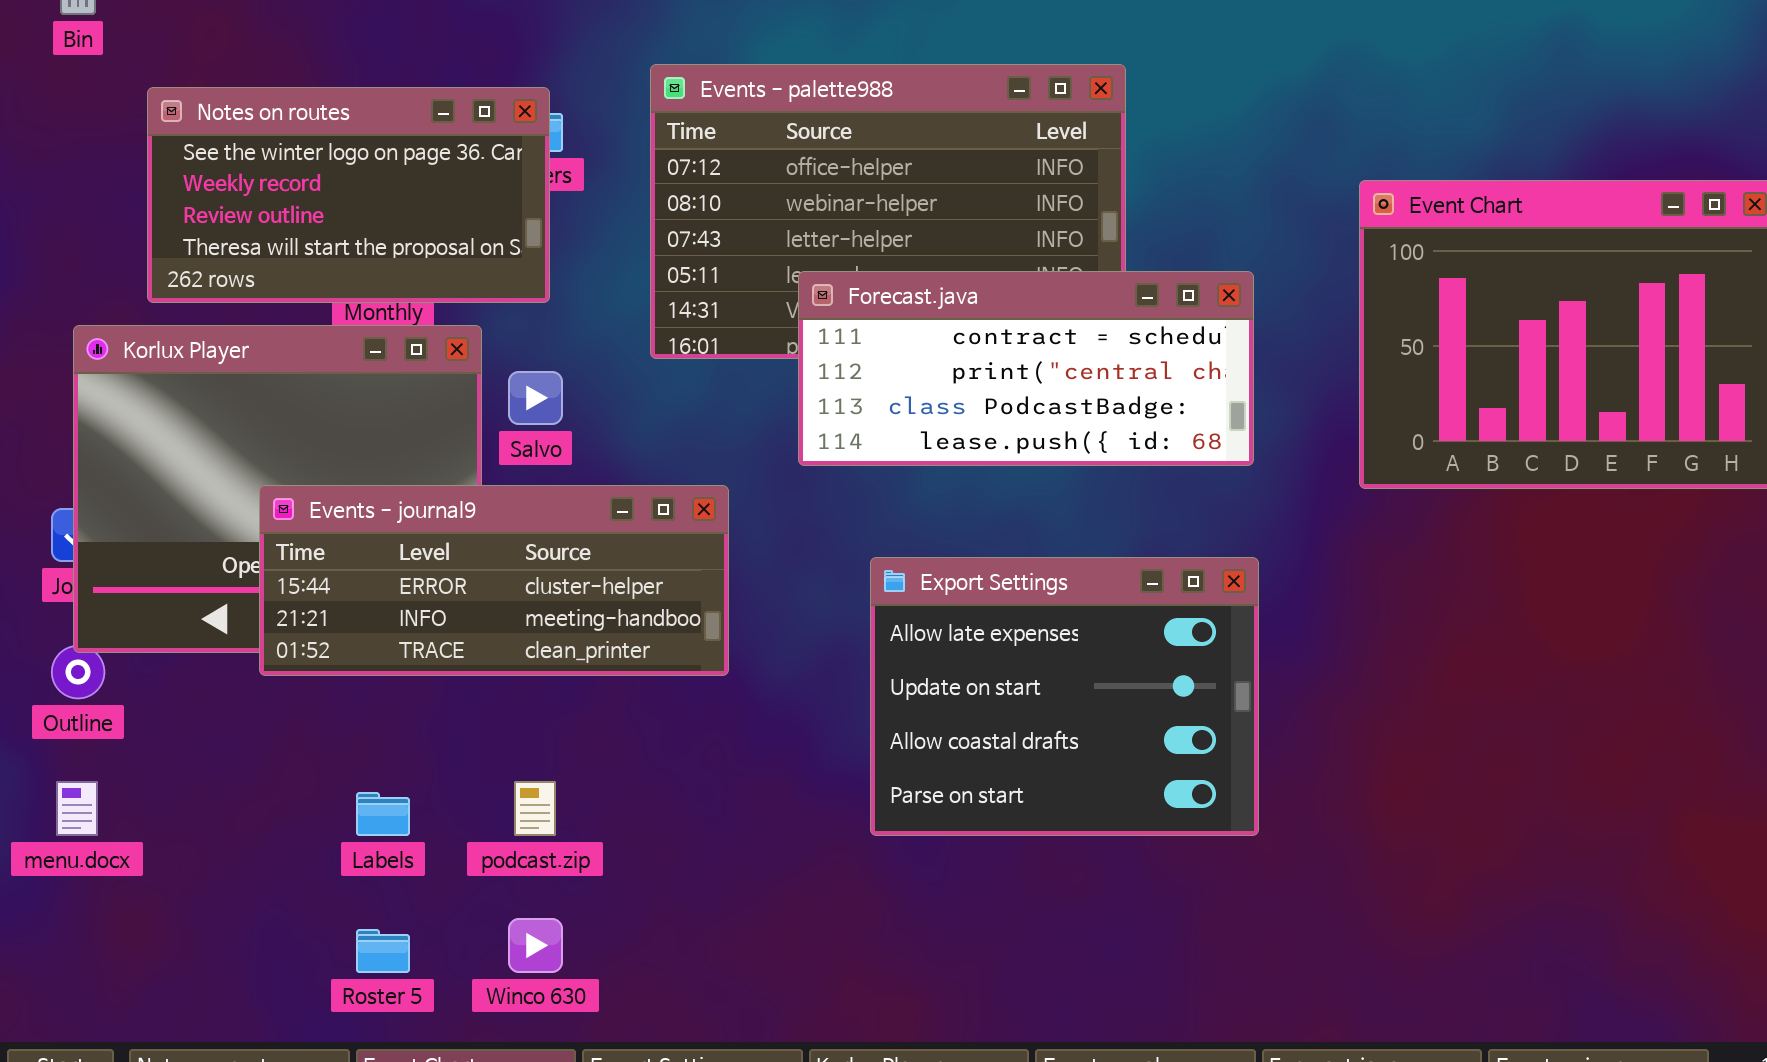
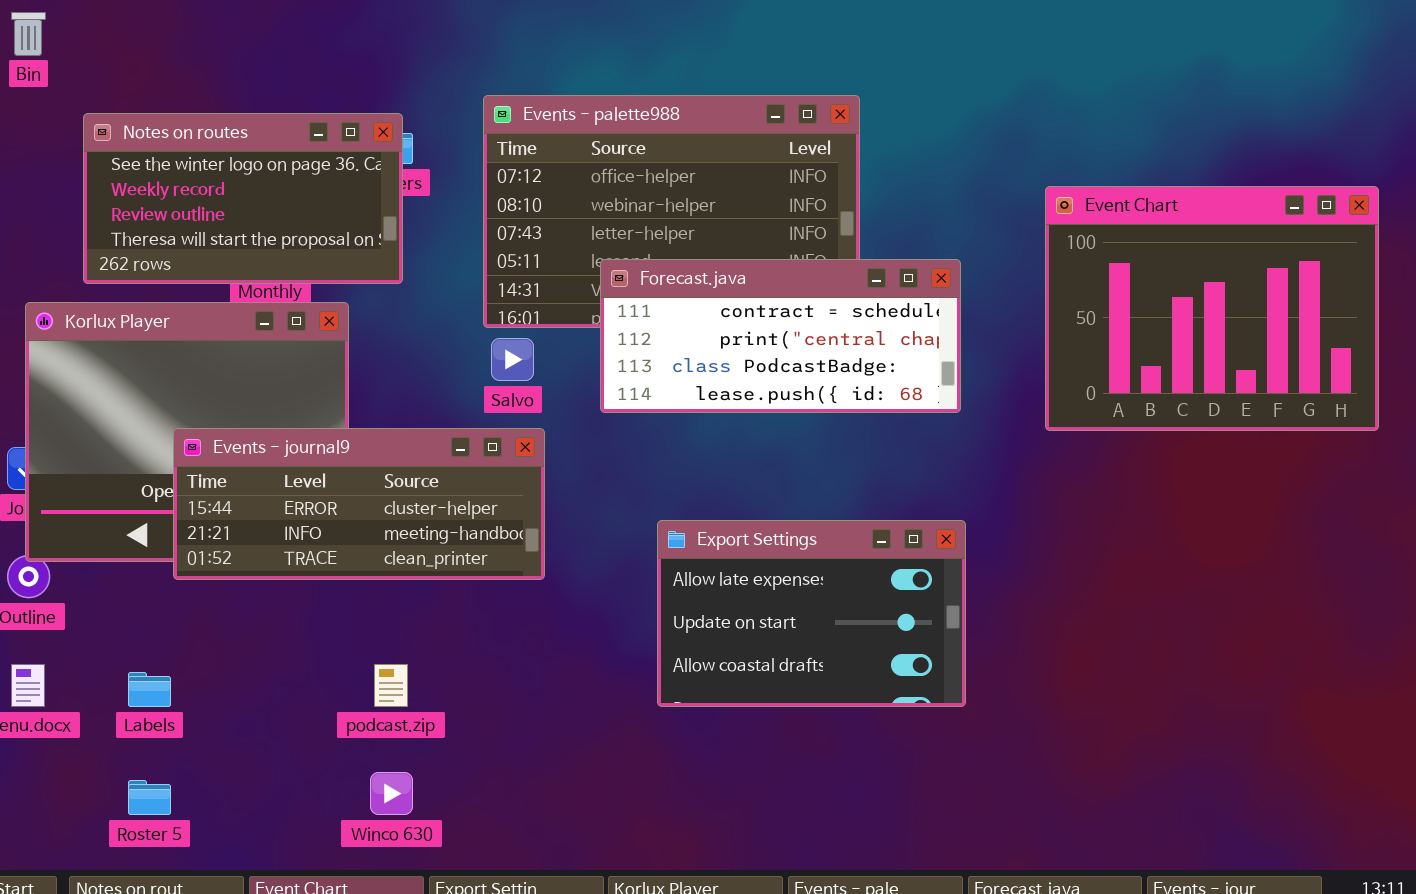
Salvo: [508,371,563,425] -> [491,338,534,381], moved
Export Settings: [870,557,1259,836] -> [657,520,966,707], resized
Labels: [356,792,410,836] -> [128,672,171,707], moved
Roster 5: [356,929,410,973] -> [128,780,171,815], moved

